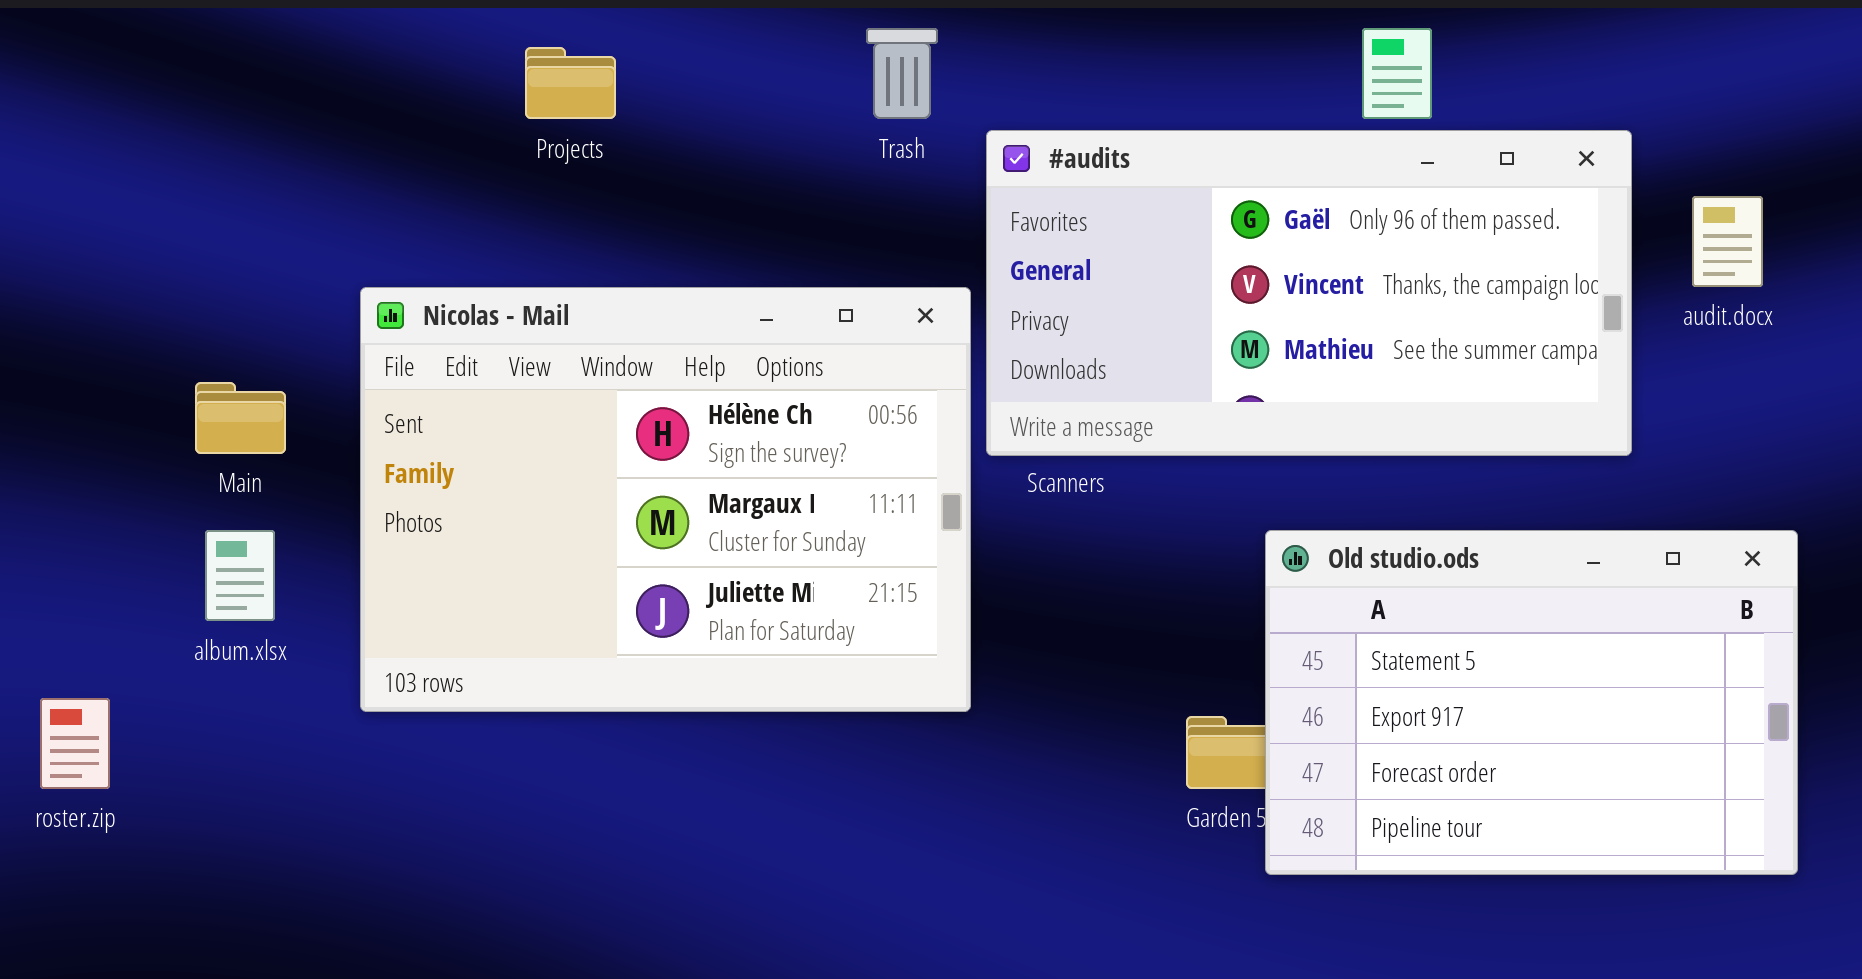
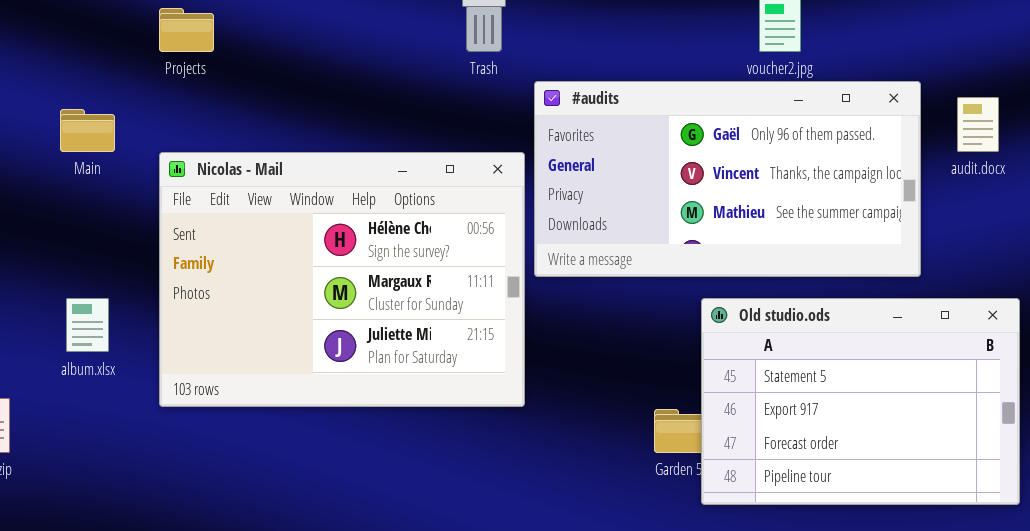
Projects: [525,47,616,119] -> [159,8,214,52], moved
#audits: [986,130,1632,456] -> [534,81,921,277], moved
Main: [195,382,286,454] -> [60,109,115,152], moved

